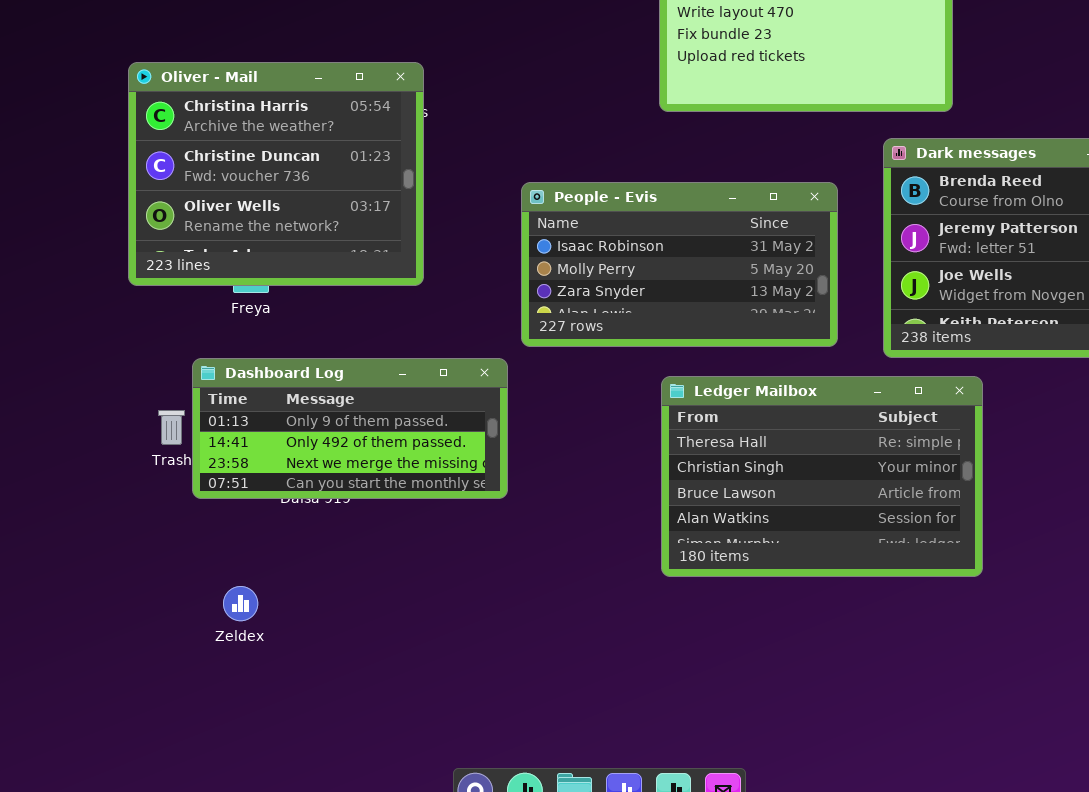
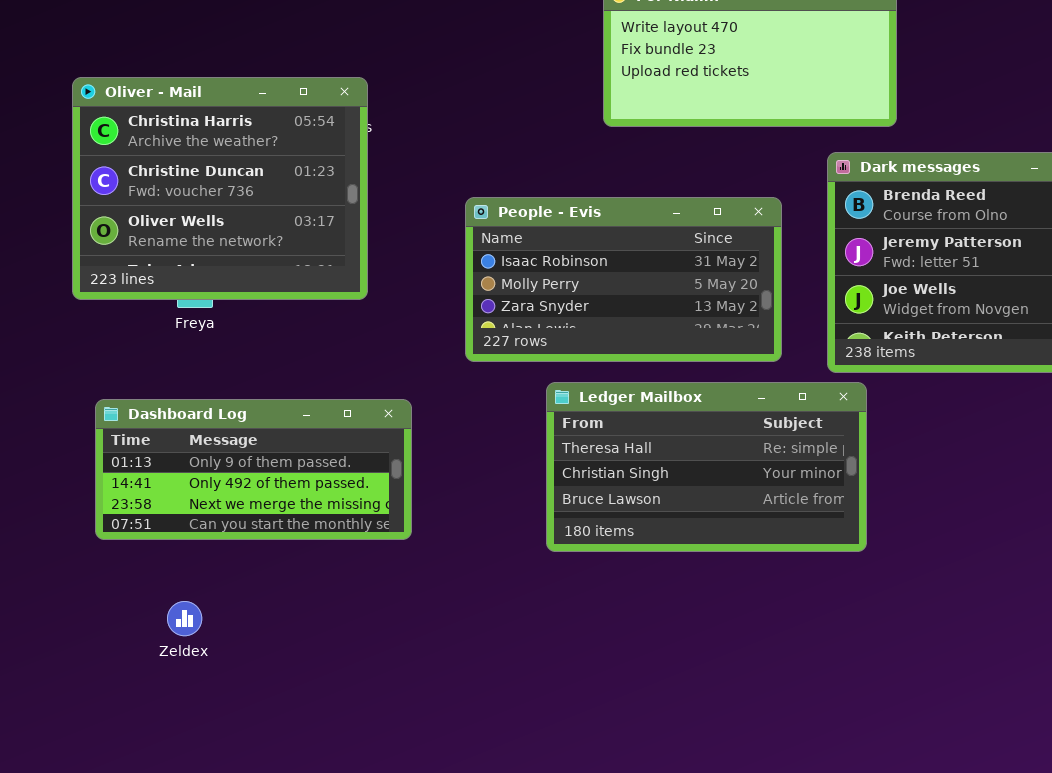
Dashboard Log: [192,358,508,499] -> [95,399,412,540], moved
Ledger Mailbox: [661,376,983,577] -> [546,382,867,552], moved, resized

